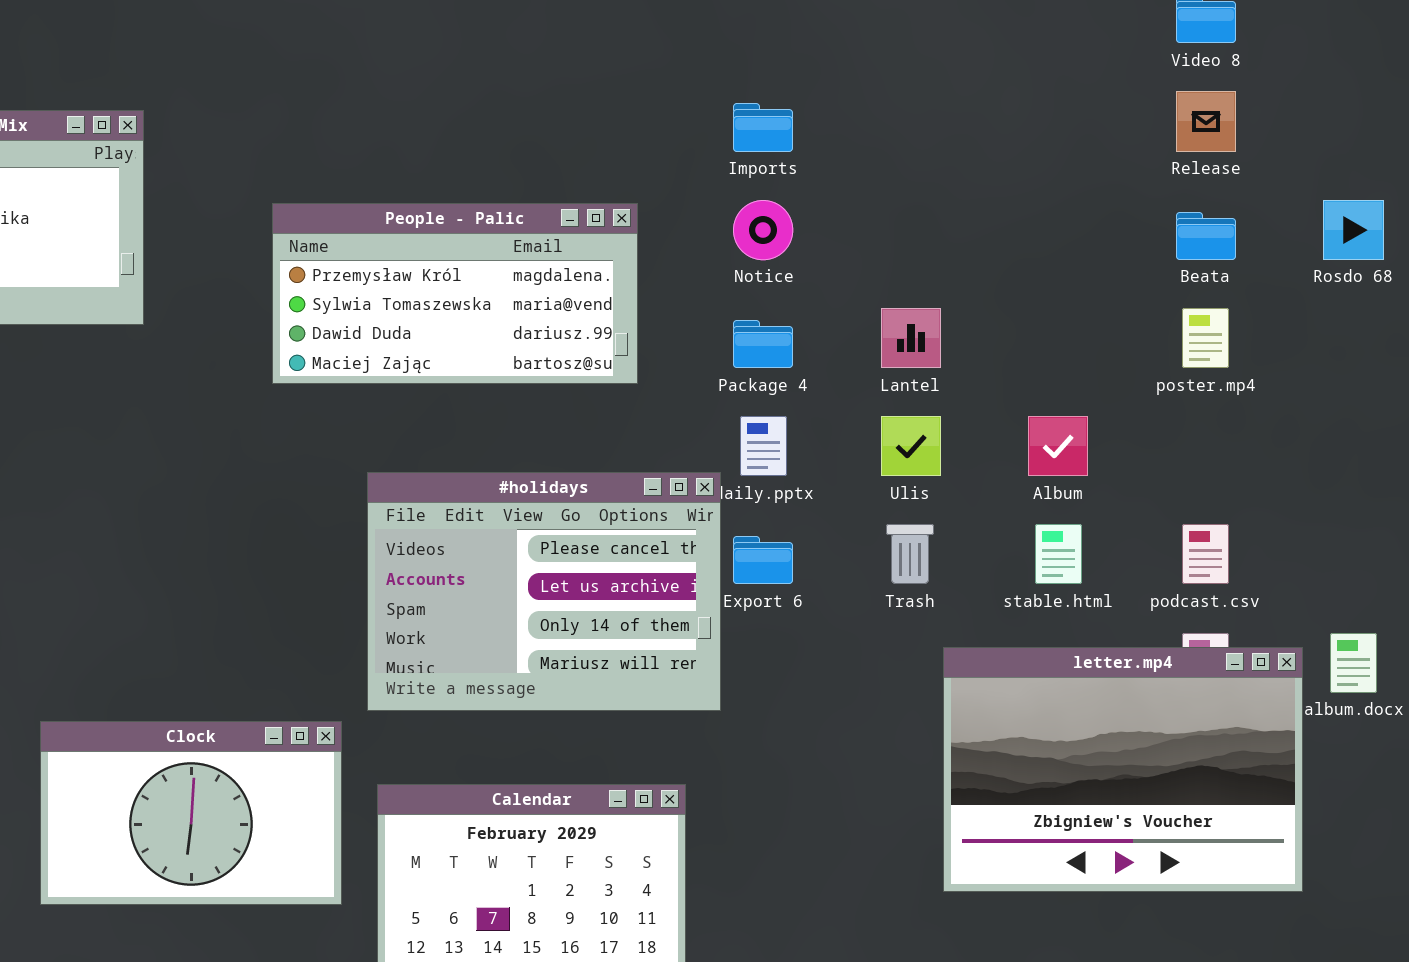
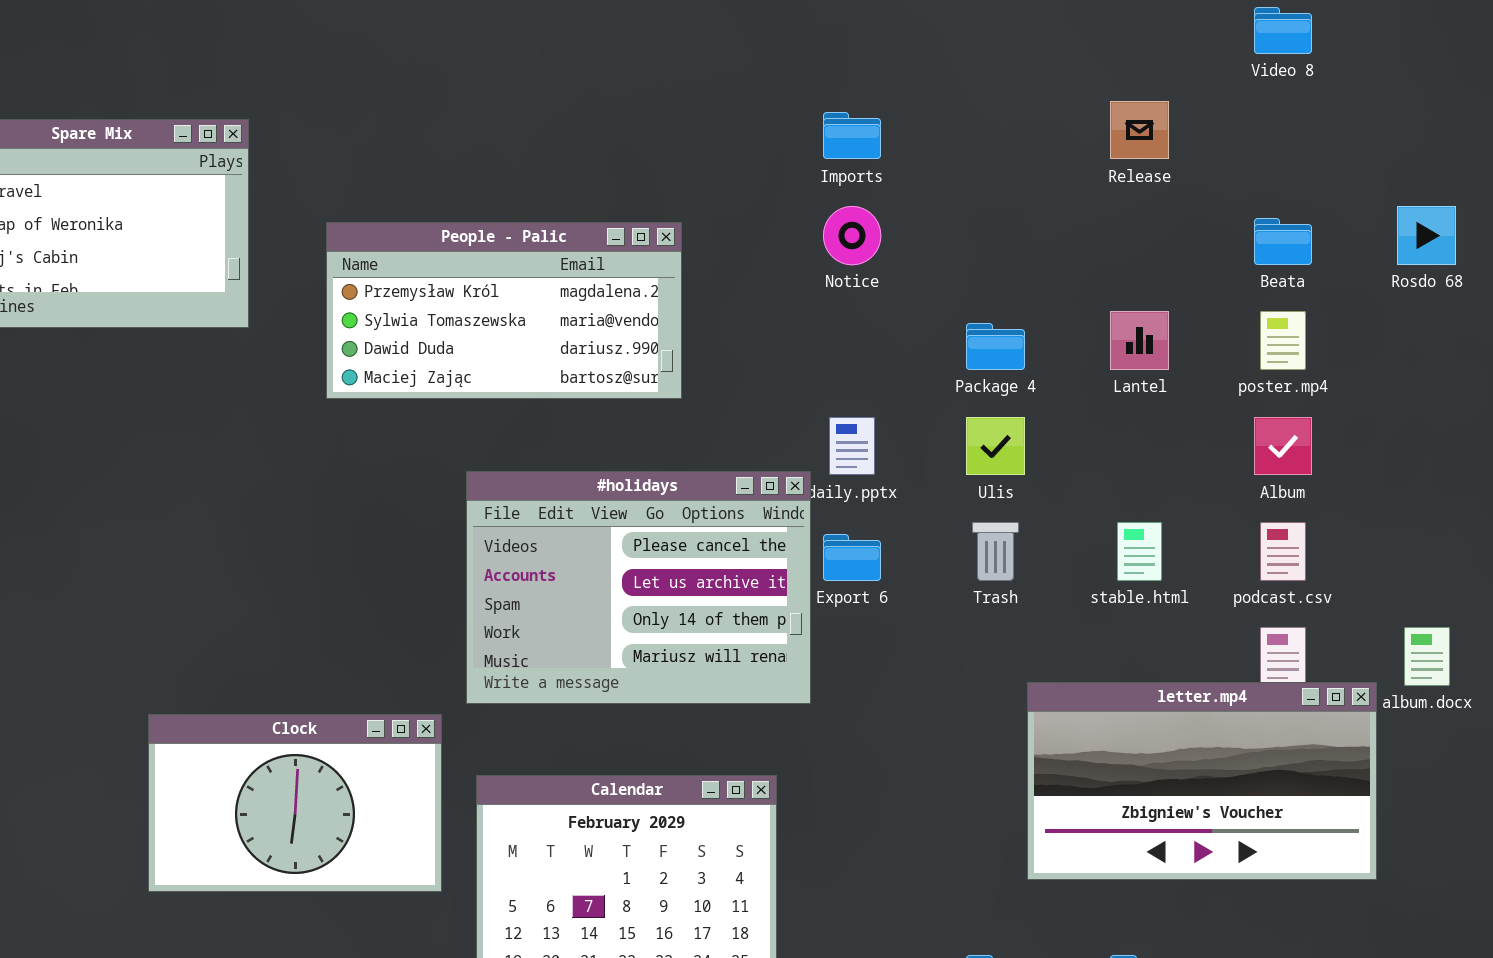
Release: [1176,91,1236,152] -> [1110,101,1169,159], moved
People - Palic: [272,203,638,384] -> [326,222,682,399], moved
Lantel: [881,308,941,368] -> [1110,311,1169,370], moved
Package 4: [733,320,793,368] -> [966,323,1025,370], moved
Album: [1028,416,1088,476] -> [1254,417,1312,475], moved
letter.mp4: [943,647,1303,892] -> [1027,682,1377,880], resized

